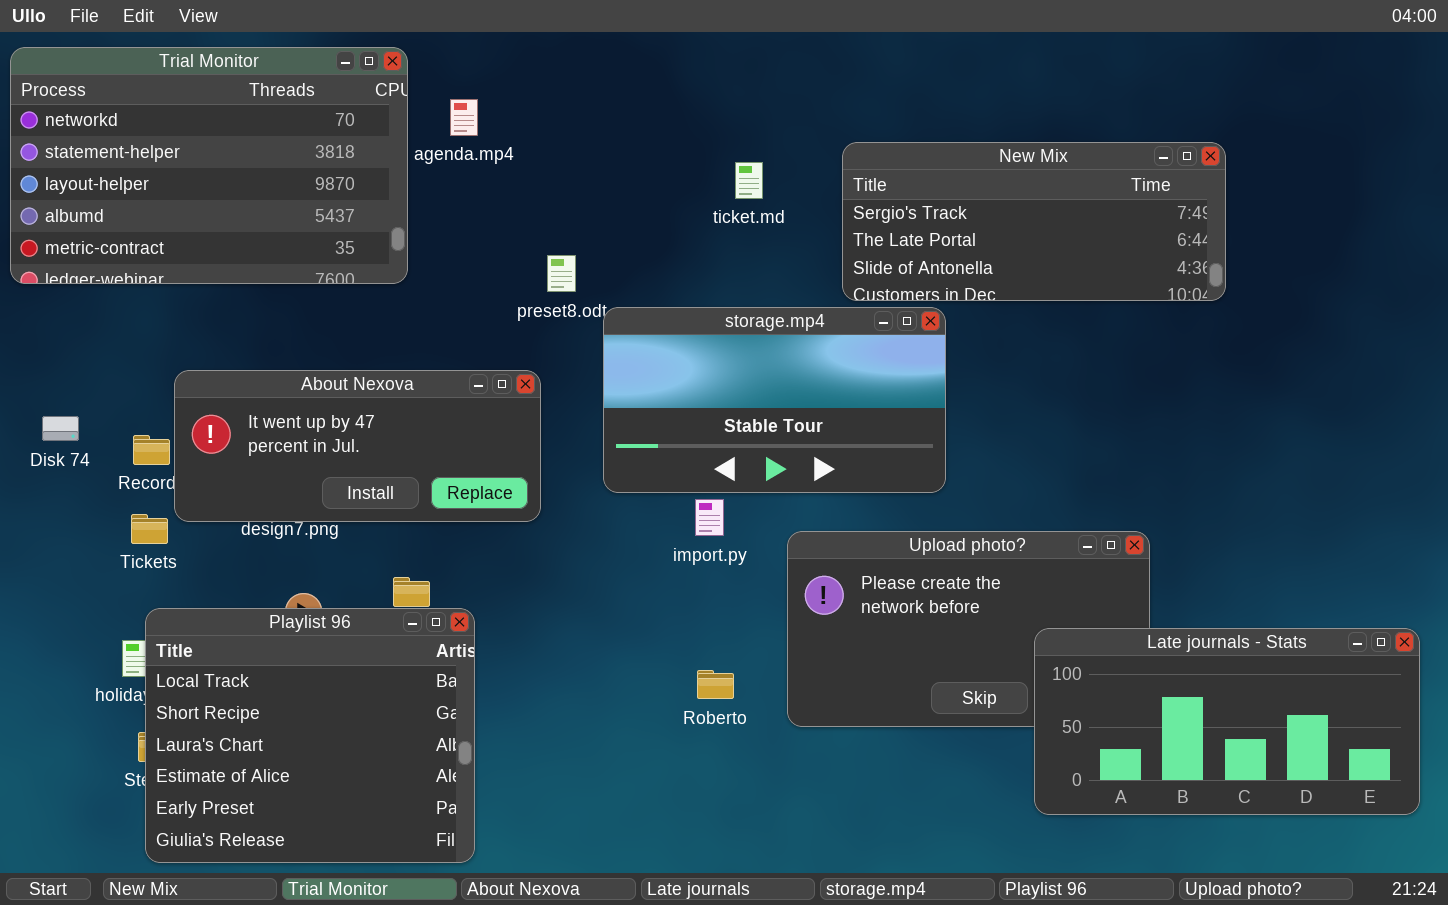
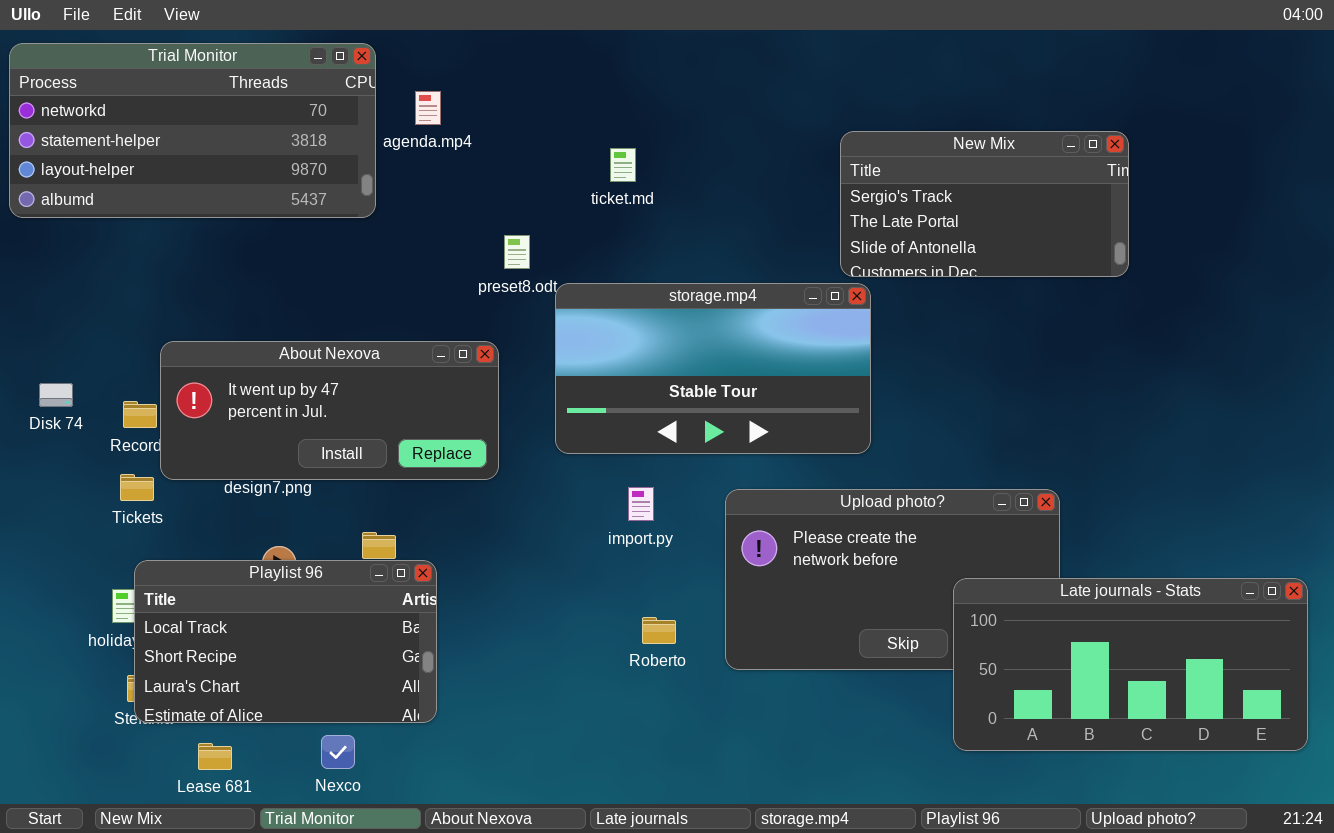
Trial Monitor: [10,47,408,284] -> [9,43,376,218], resized
New Mix: [842,142,1226,301] -> [840,131,1129,277], resized
ticket.md: [735,162,763,199] -> [610,148,636,182], moved
import.py: [695,499,724,536] -> [628,487,654,521], moved
Playlist 96: [145,608,475,863] -> [134,560,437,723], resized

